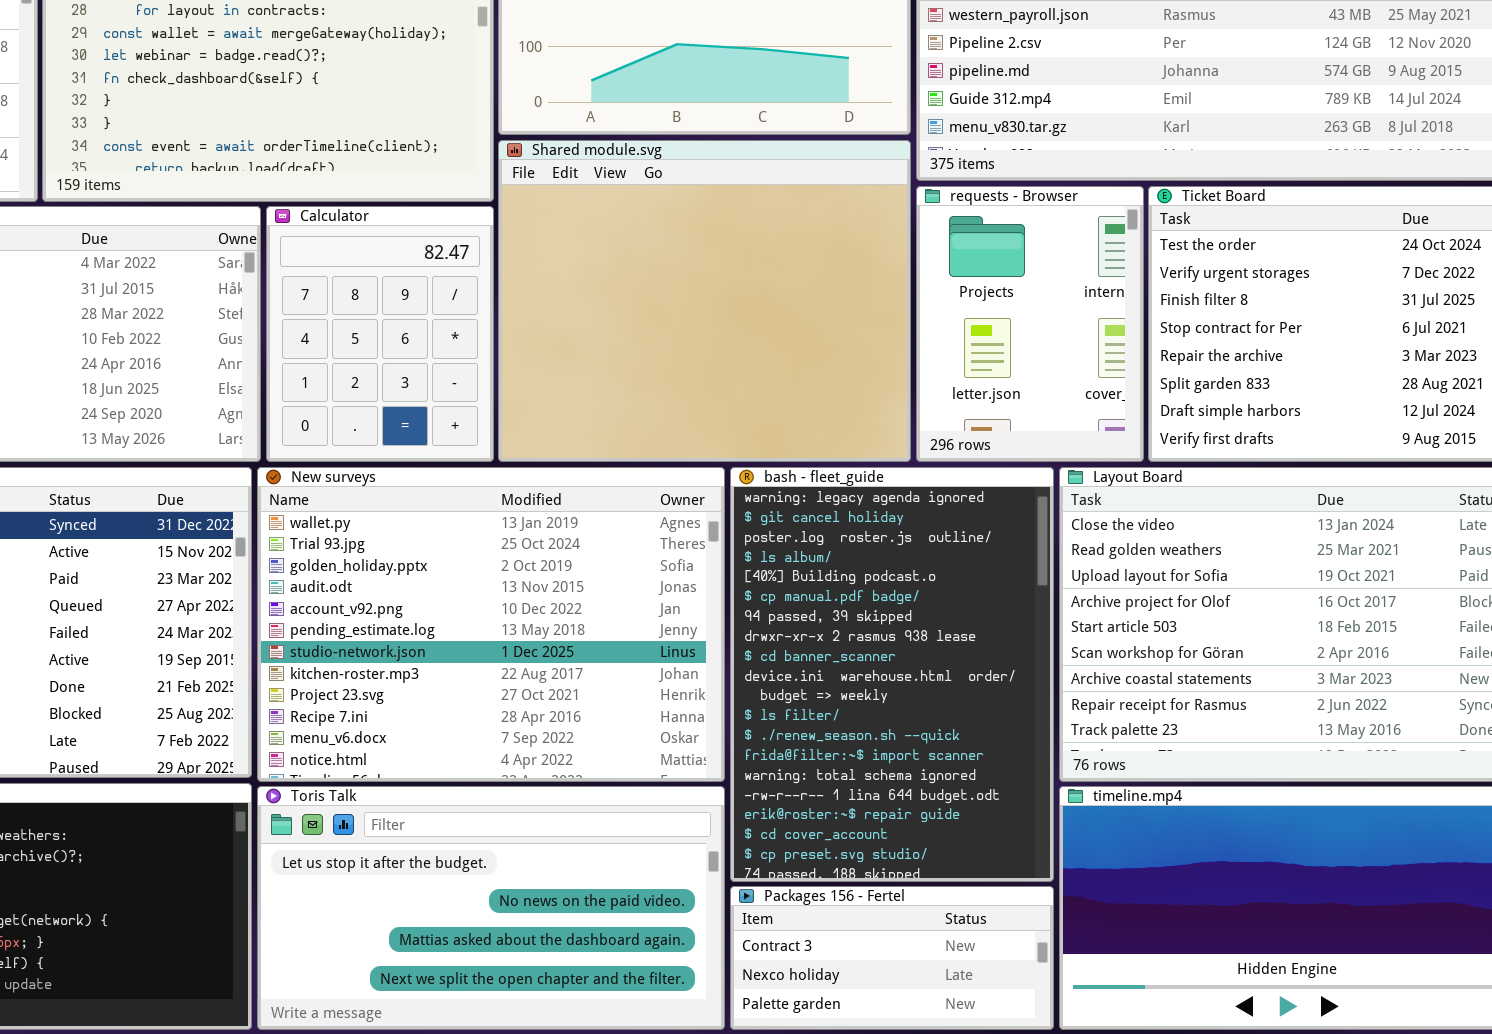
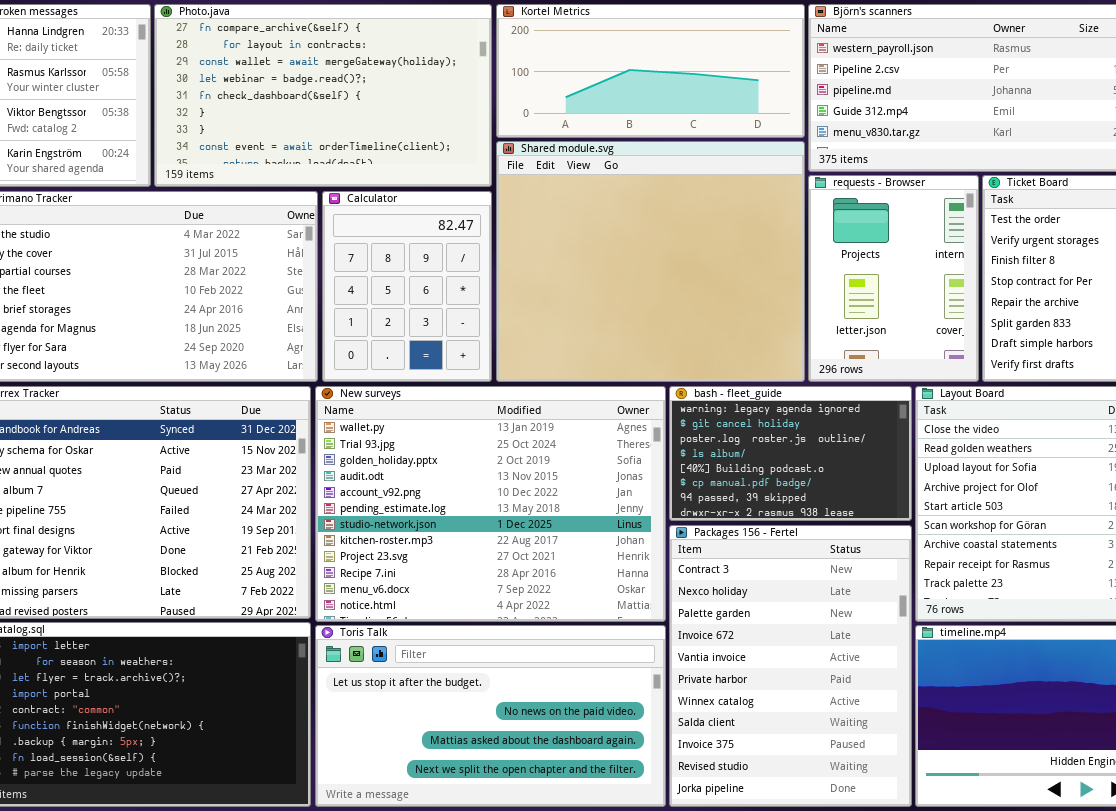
bash - fleet_guide: [730,467,1054,882] -> [669,386,912,521], resized
Packages 156 - Fertel: [730,886,1054,1030] -> [669,525,912,807], resized

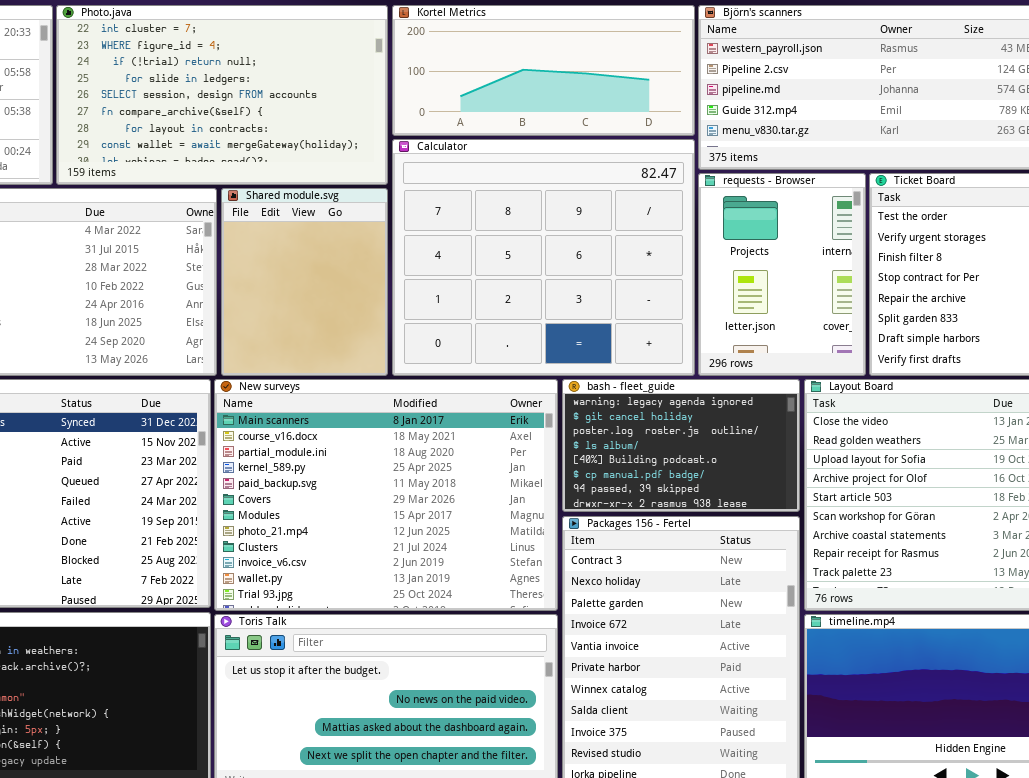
Photo.java: [154,4,492,187] -> [56,5,388,185], scrolled up 5 rows
Shared module.svg: [496,141,805,382] -> [221,188,388,376], moved, resized
Calculator: [322,191,492,382] -> [392,139,695,376], moved, resized
New surveys: [315,386,666,622] -> [214,379,558,611], scrolled up 10 rows

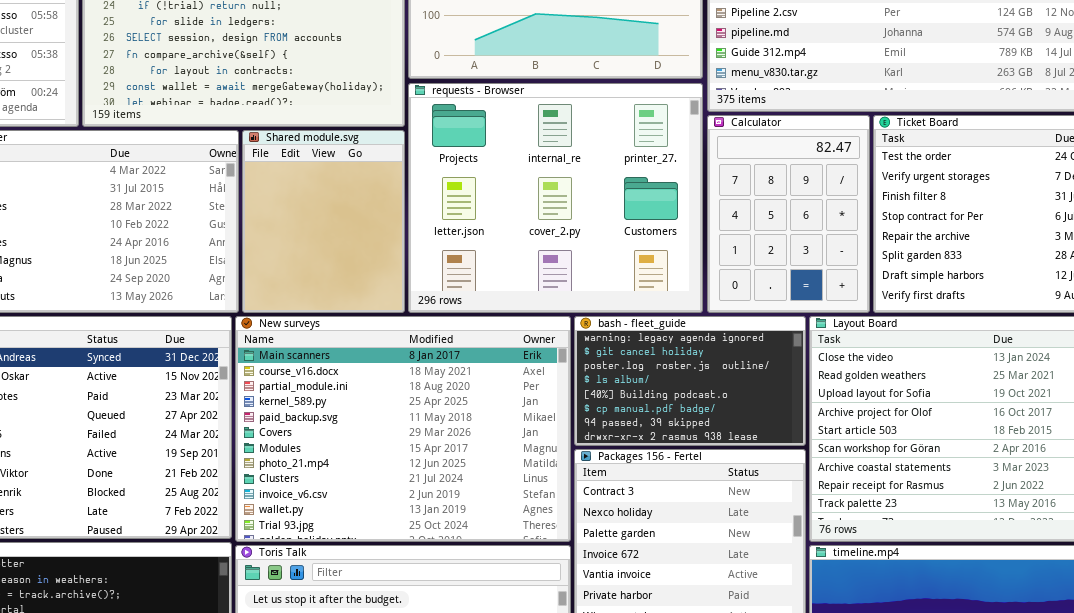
Calculator: [392,139,695,376] -> [707,115,870,313], moved, resized
requests - Browser: [698,173,866,376] -> [408,83,703,313], moved, resized

